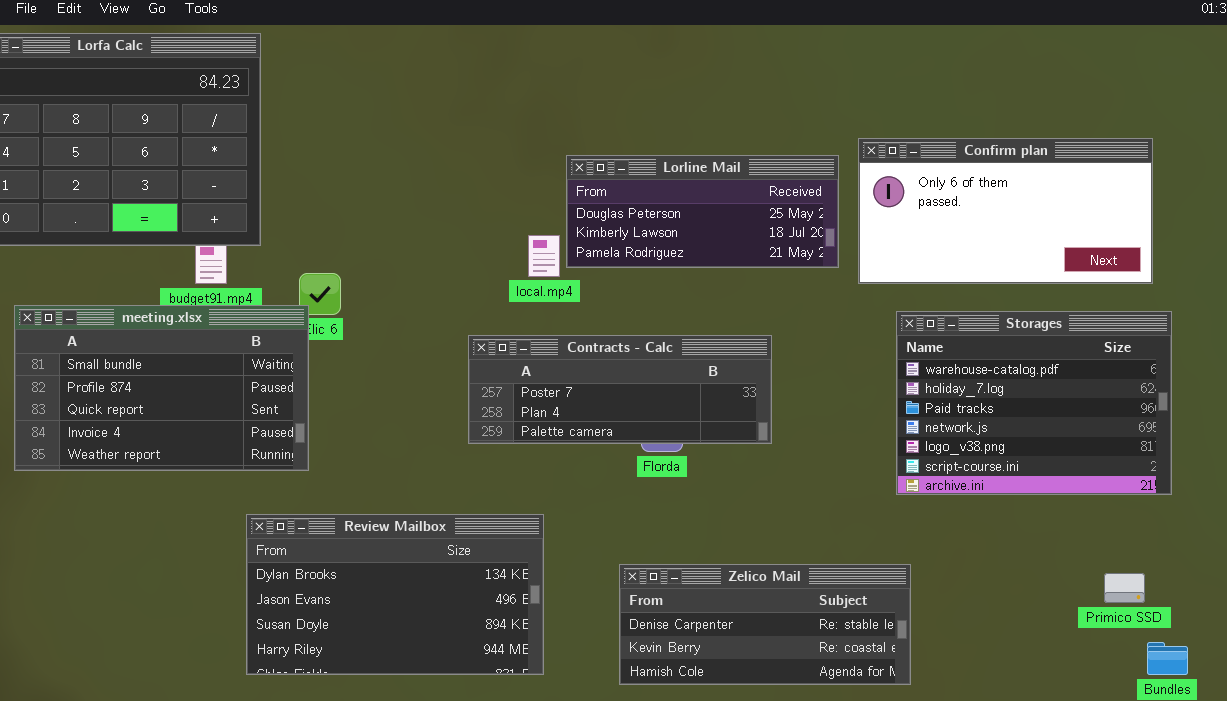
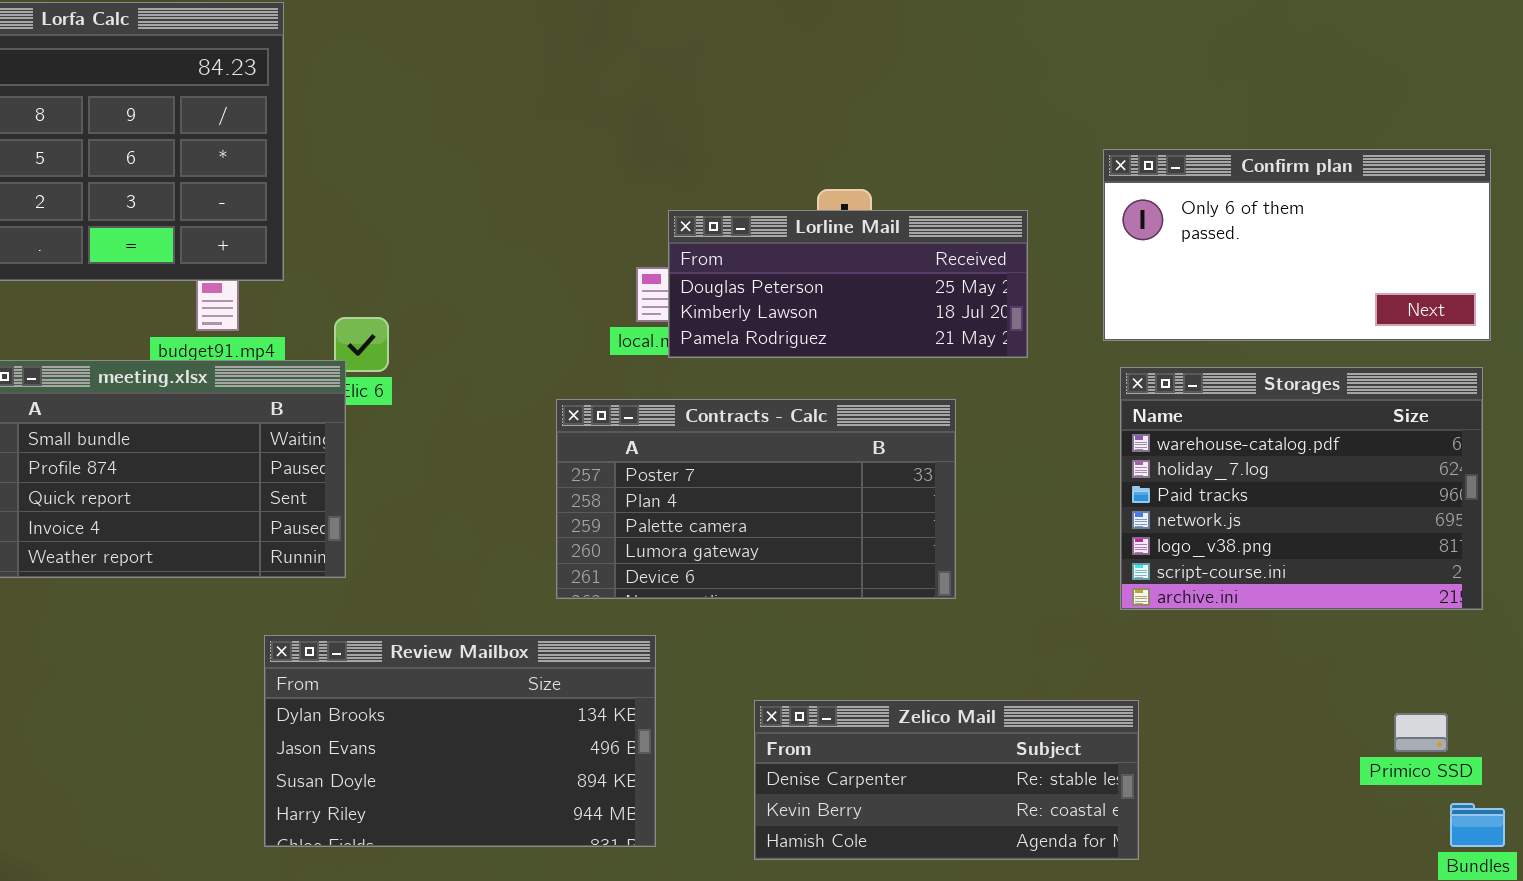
Confirm plan: [858,138,1153,284] -> [1103,149,1491,341], moved
Lorline Mail: [566,155,839,268] -> [668,210,1028,358], moved
Contracts - Calc: [468,335,772,444] -> [556,399,956,599], resized

